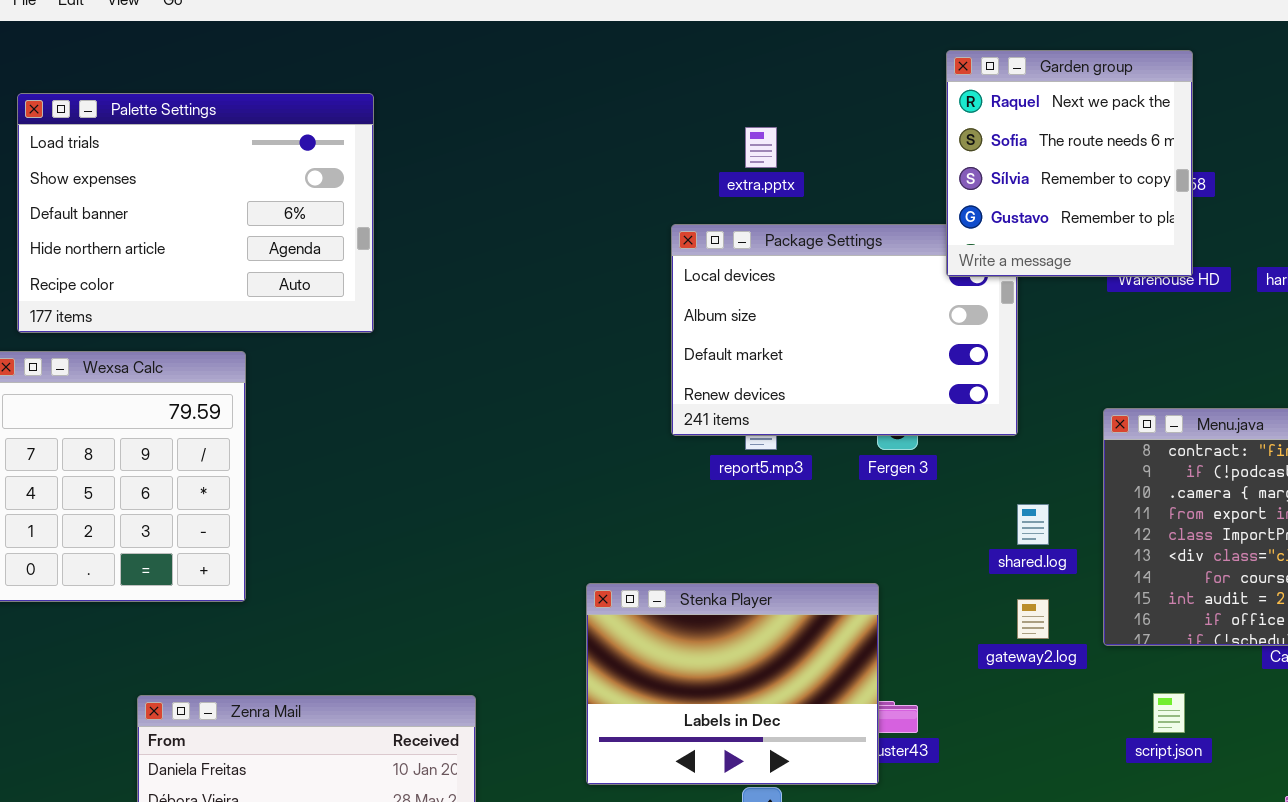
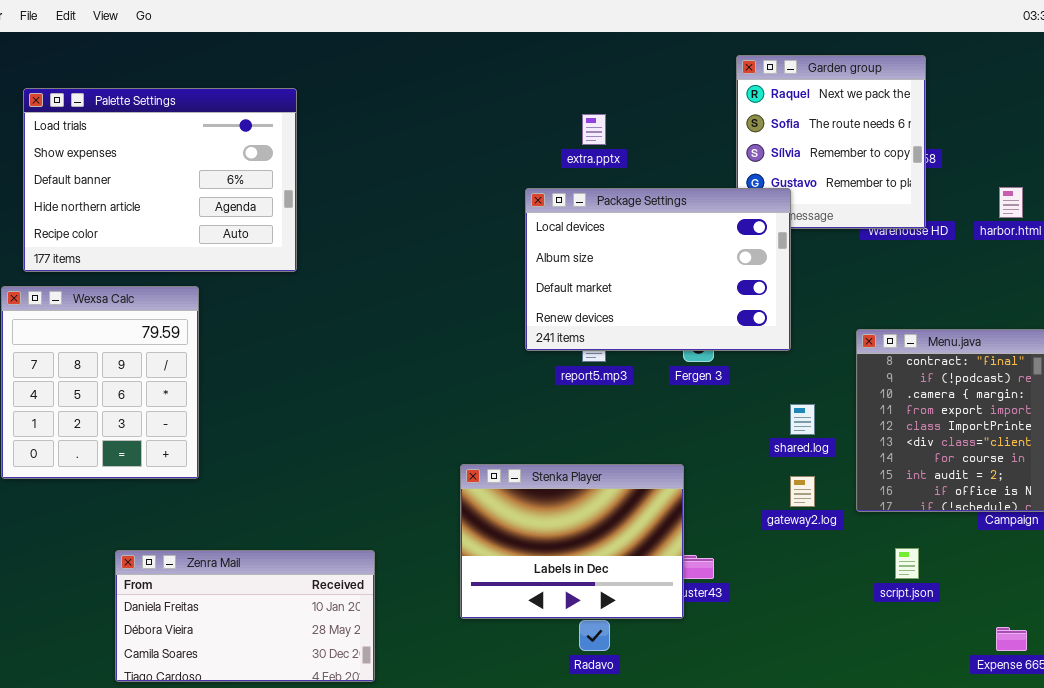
Package Settings: [671,224,1018,436] -> [525,188,791,351], raised

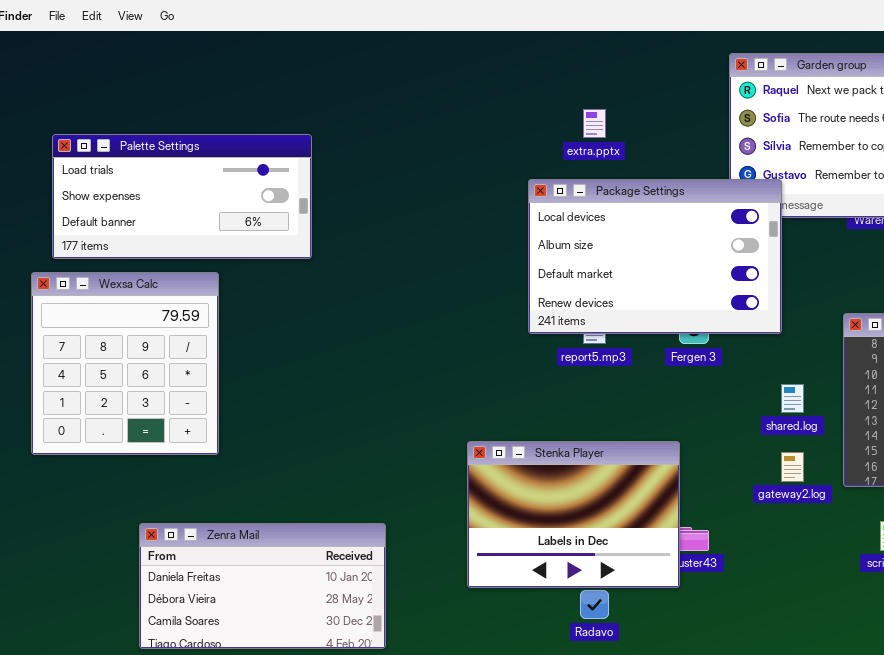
Palette Settings: [23,88,297,272] -> [52,134,312,259], resized

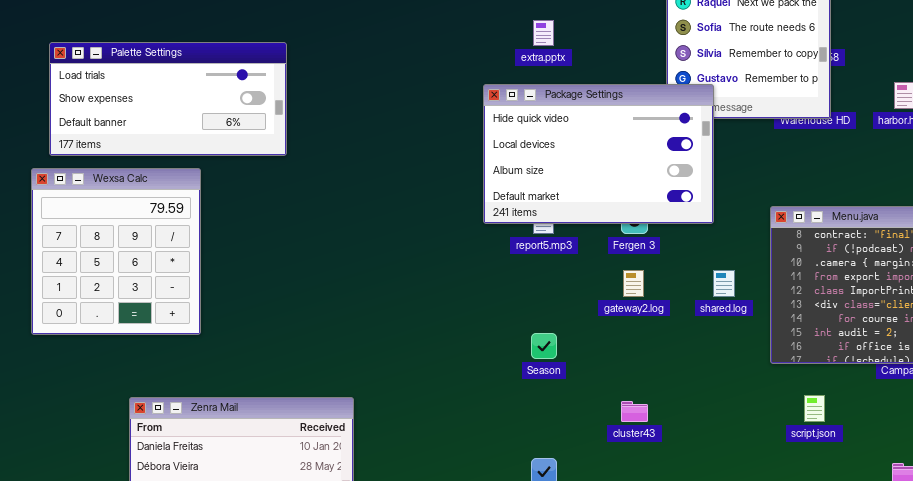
Package Settings: [528,179,782,334] -> [483,84,714,224], scrolled up 1 row
Stenka Player: [467,441,680,588] -> none, closed
gateway2.log: [781,452,804,482] -> [623,270,644,297], moved

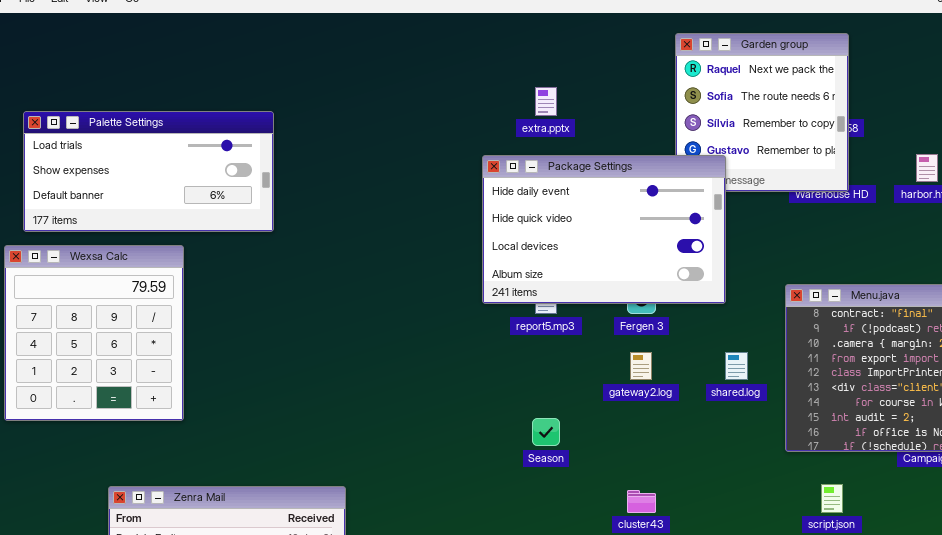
Package Settings: [483,84,714,224] -> [482,155,726,304], scrolled up 1 row

